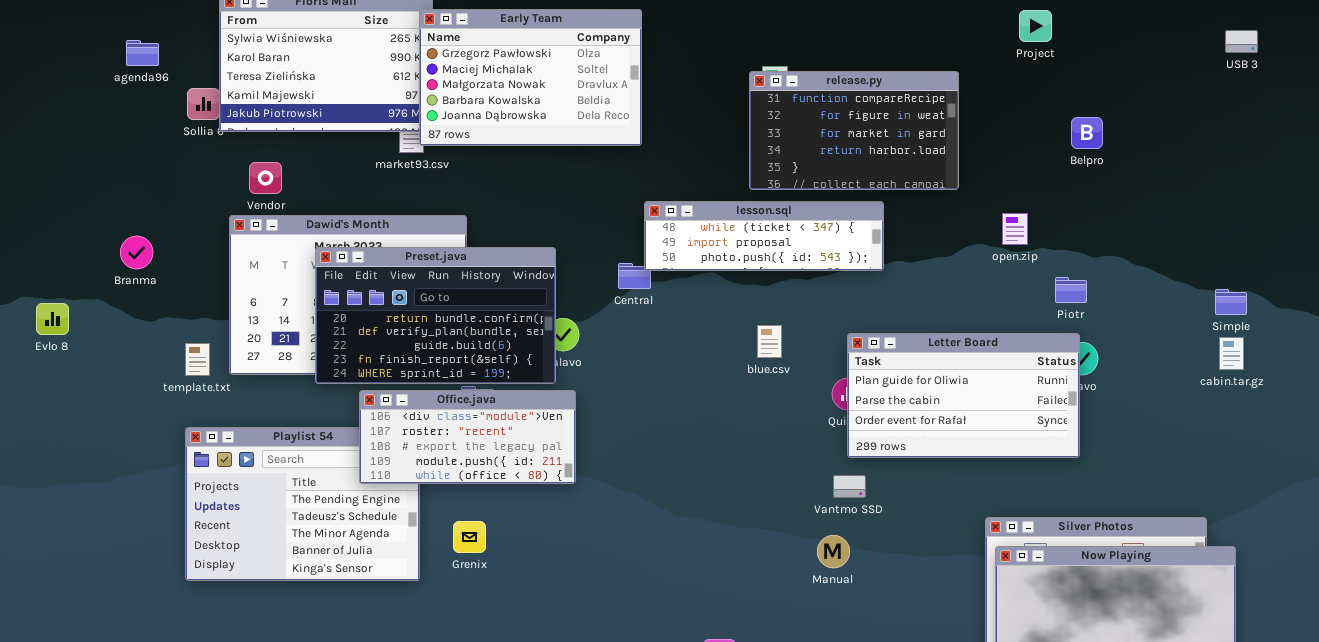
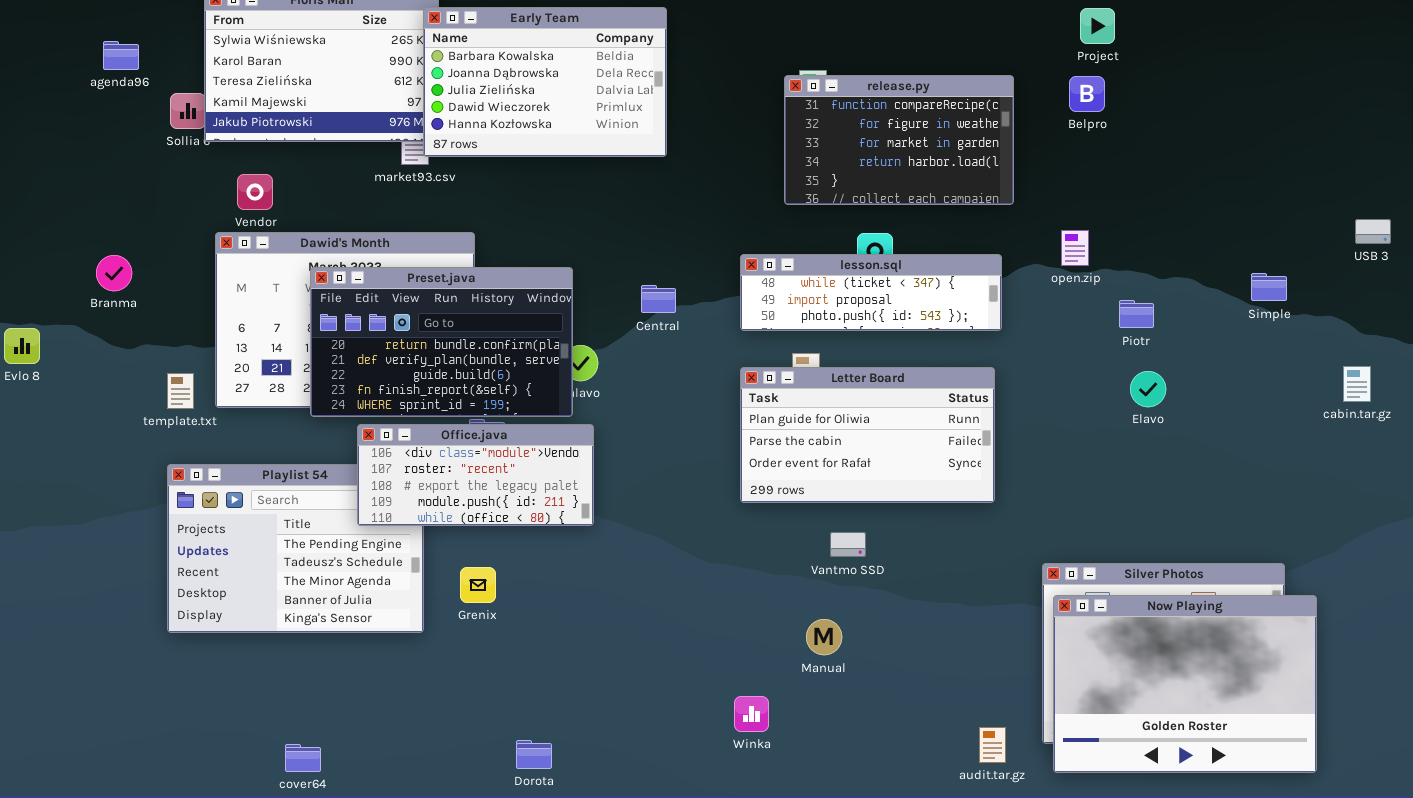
Early Team: [419,9,642,146] -> [423,7,667,157], scrolled down 3 rows
USB 3: [1225,30,1258,53] -> [1355,219,1391,244], moved
Belpro: [1071,117,1103,149] -> [1069,76,1105,112], moved
lesson.sql: [644,201,884,271] -> [740,254,1002,331], moved
Simple: [1215,289,1247,315] -> [1251,273,1287,301], moved
Letter Board: [847,333,1080,458] -> [740,367,995,503], moved
cabin.tar.gz: [1219,337,1244,370] -> [1343,366,1371,402], moved
Vantmo SSD: [833,475,866,498] -> [830,532,866,557], moved
Manual: [817,535,850,568] -> [806,619,842,655], moved

